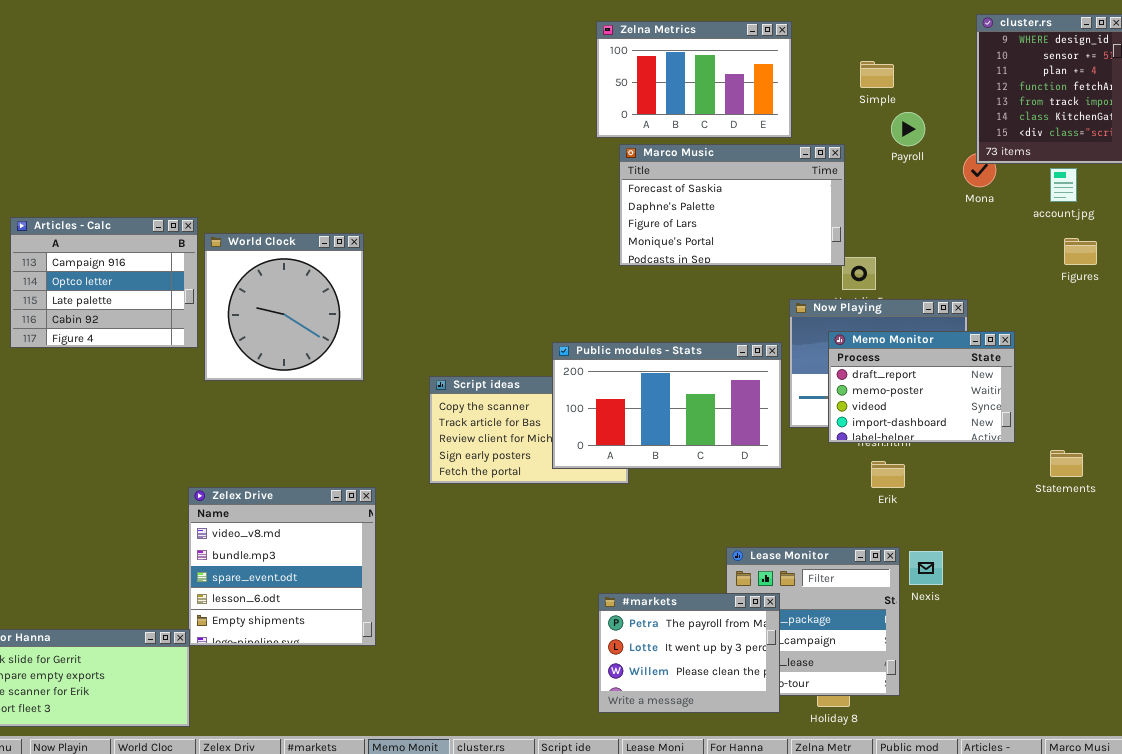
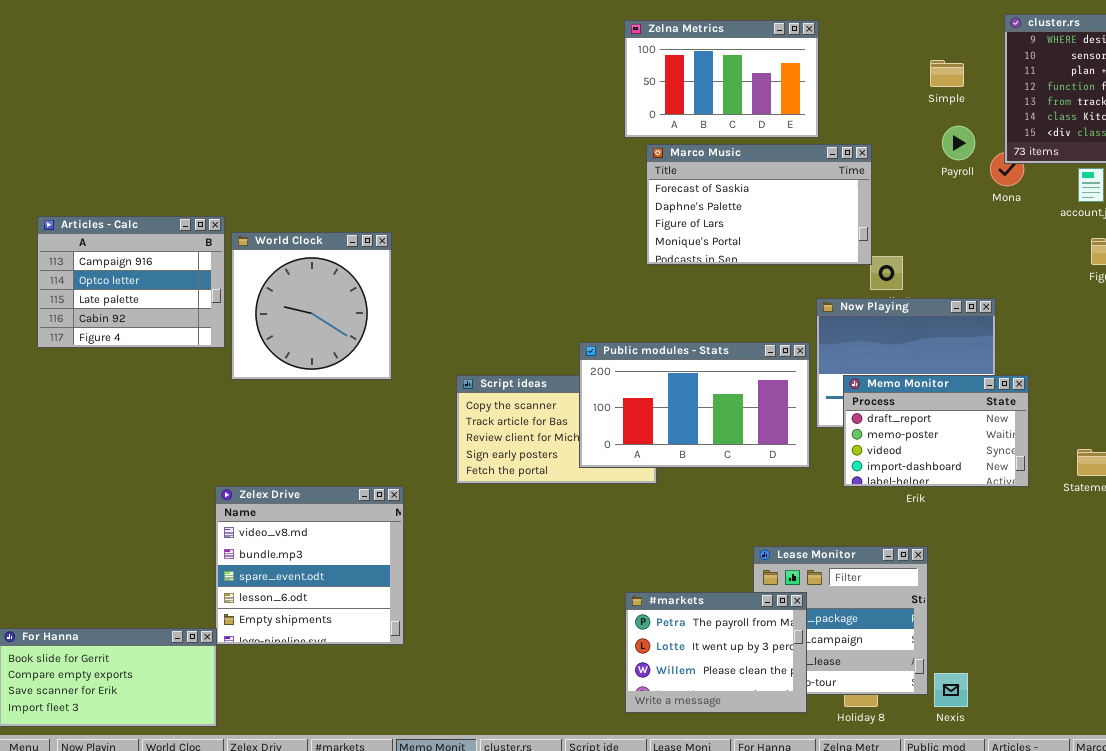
Simple: [860,61,894,88] -> [930,60,964,87], moved
Payroll: [891,112,925,146] -> [942,126,975,160], moved
Memo Monitor: [828,331,1015,443] -> [843,375,1029,487], moved
Nexis: [909,551,943,585] -> [934,673,968,707], moved

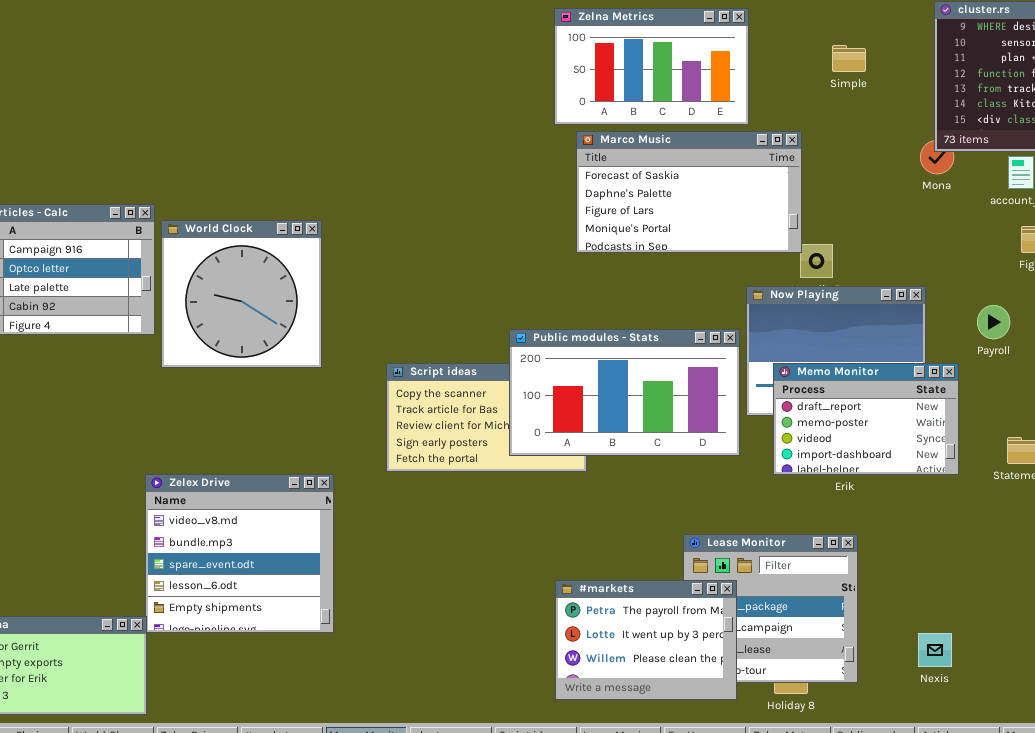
Simple: [930,60,964,87] -> [832,45,866,72], moved
Payroll: [942,126,975,160] -> [977,305,1010,339], moved
Nexis: [934,673,968,707] -> [918,633,952,667], moved

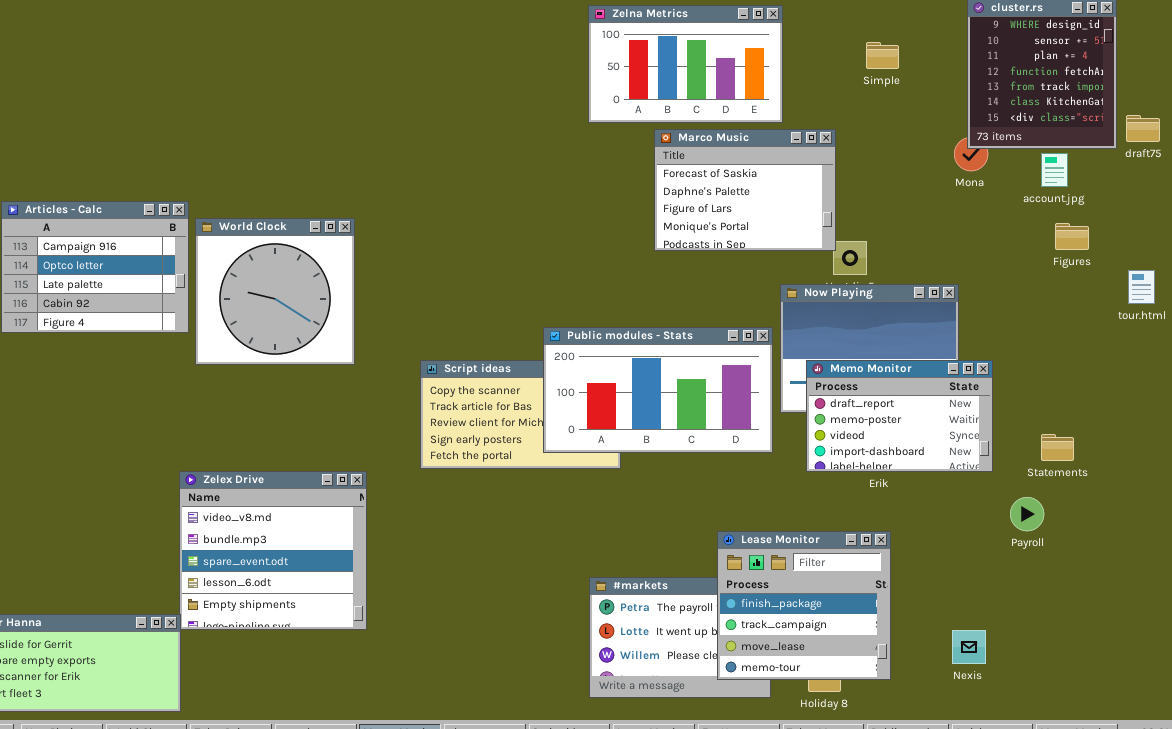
Marco Music: [576,131,802,253] -> [654,129,836,251], resized
Payroll: [977,305,1010,339] -> [1010,497,1044,531], moved
Lease Monitor: [683,534,858,683] -> [717,531,891,680], raised

